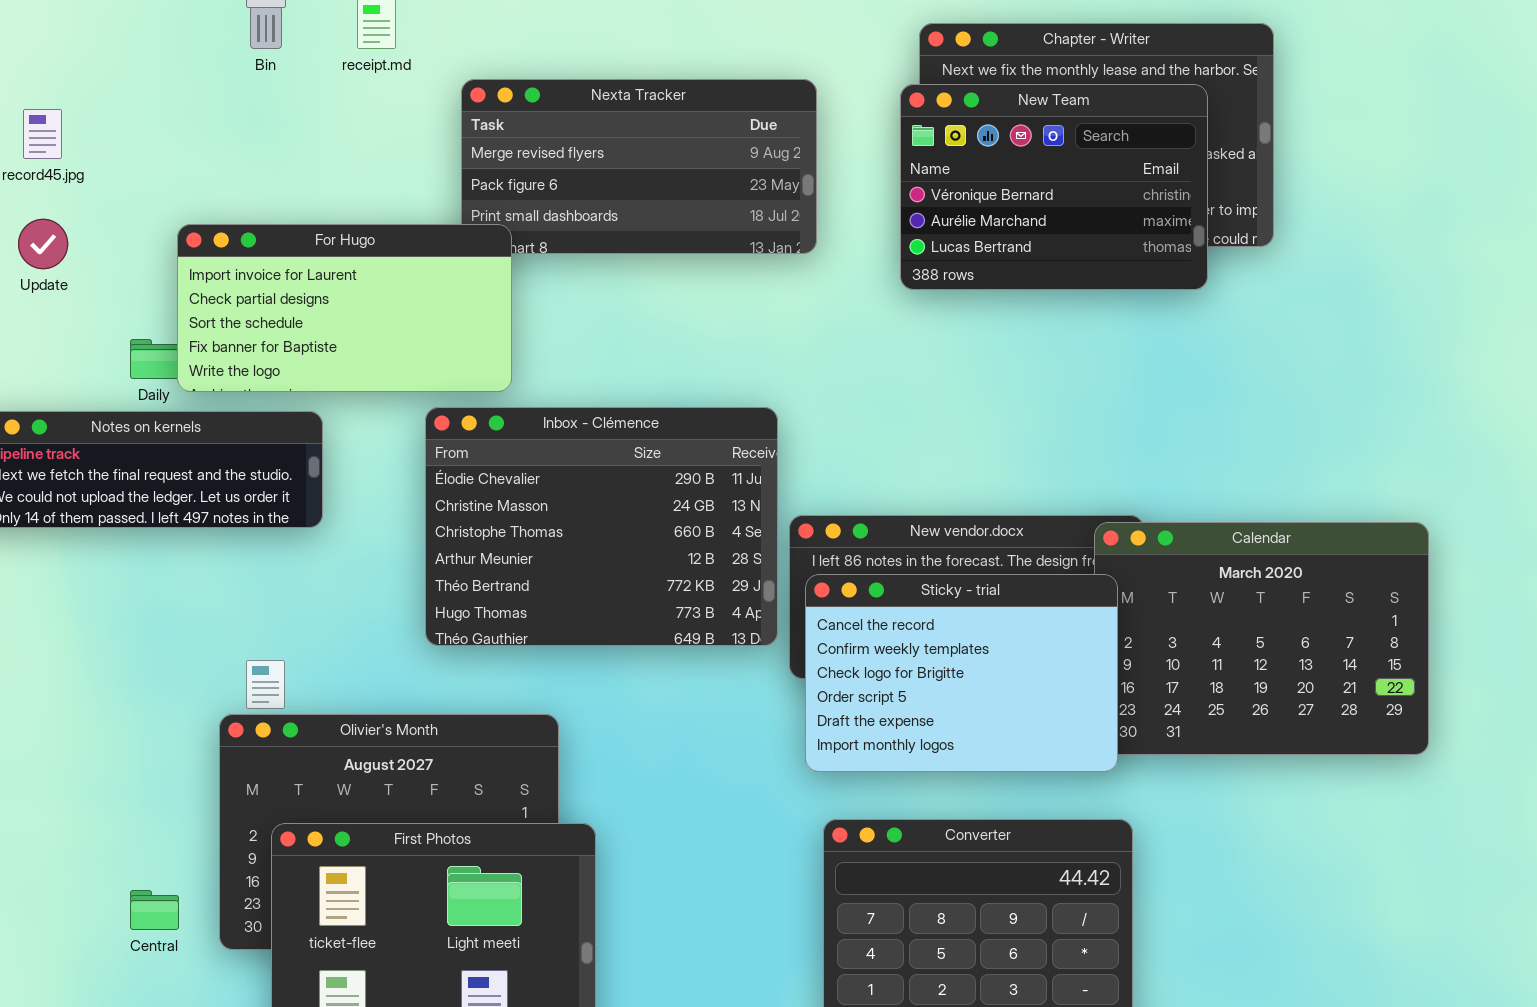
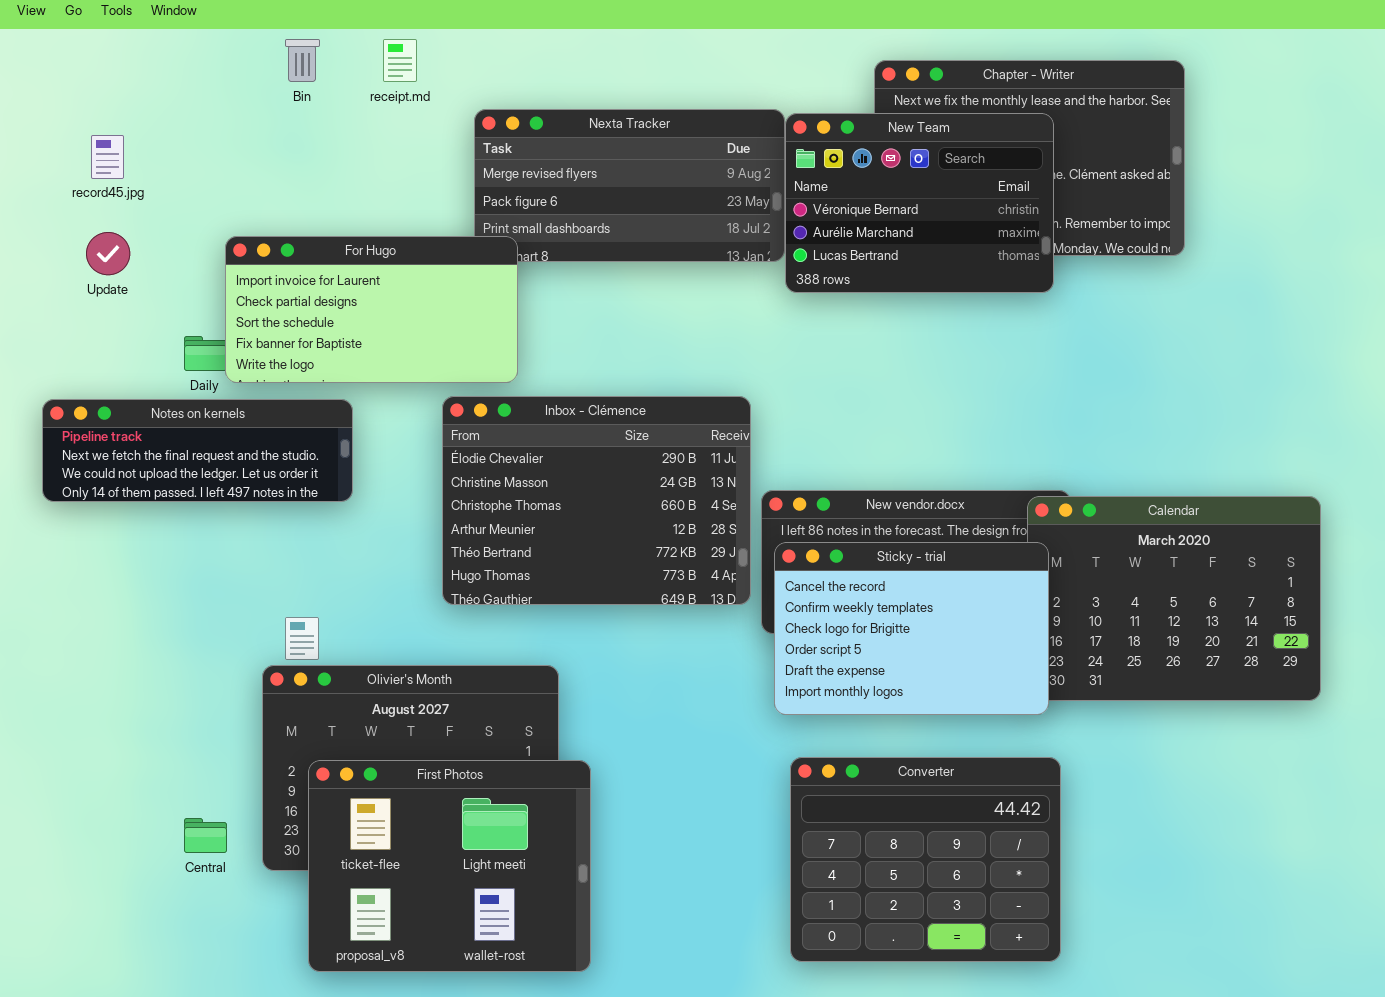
New Team: [900,84,1208,290] -> [785,113,1054,293], moved

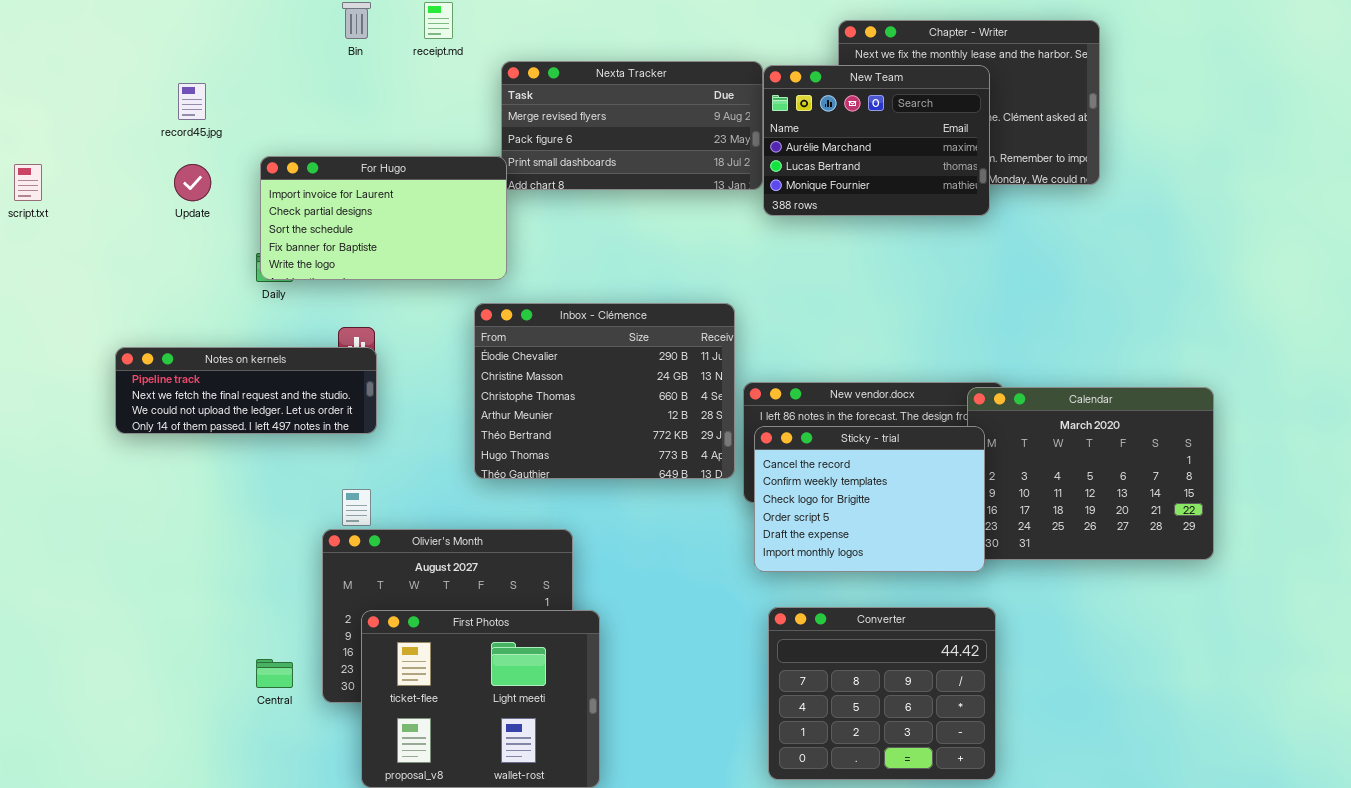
New Team: [785,113,1054,293] -> [763,65,990,216], scrolled down 1 row
For Hugo: [225,236,518,383] -> [260,156,507,280], moved
Notes on kernels: [42,399,353,502] -> [115,347,377,434], moved

